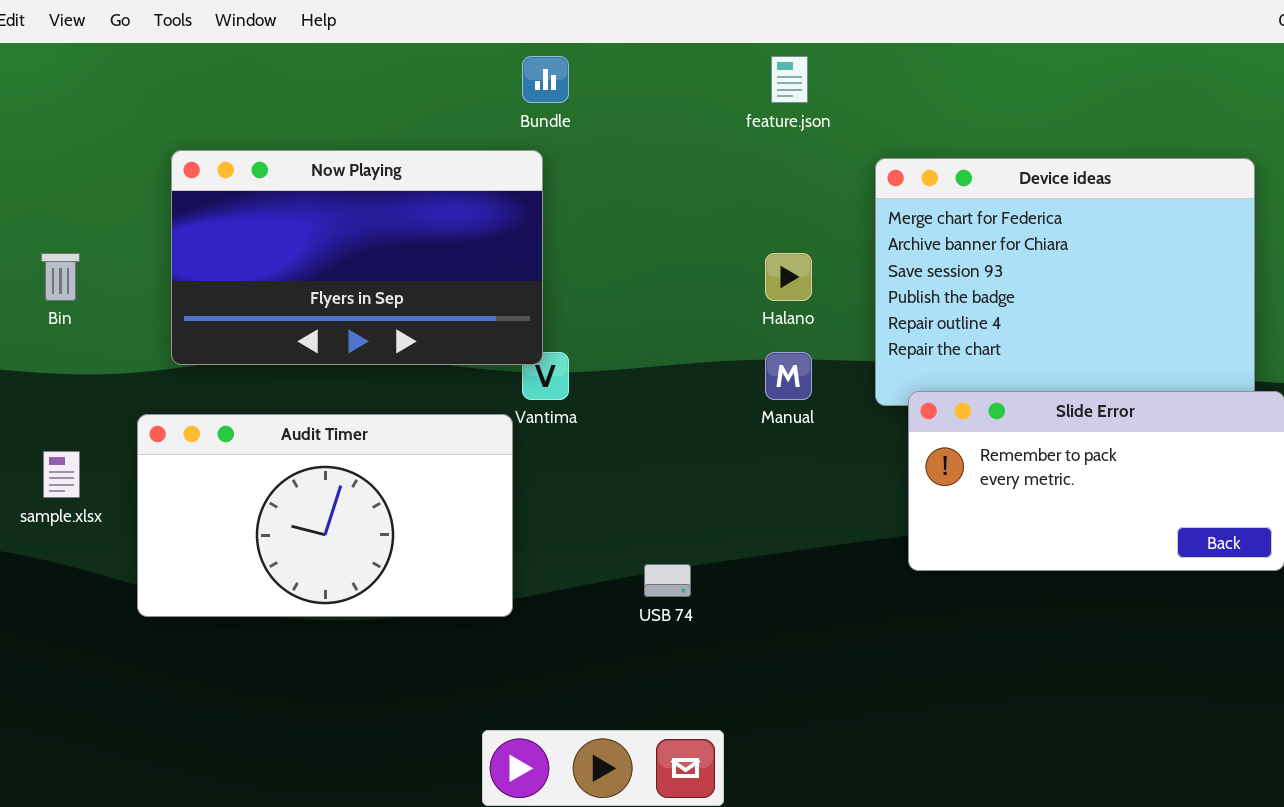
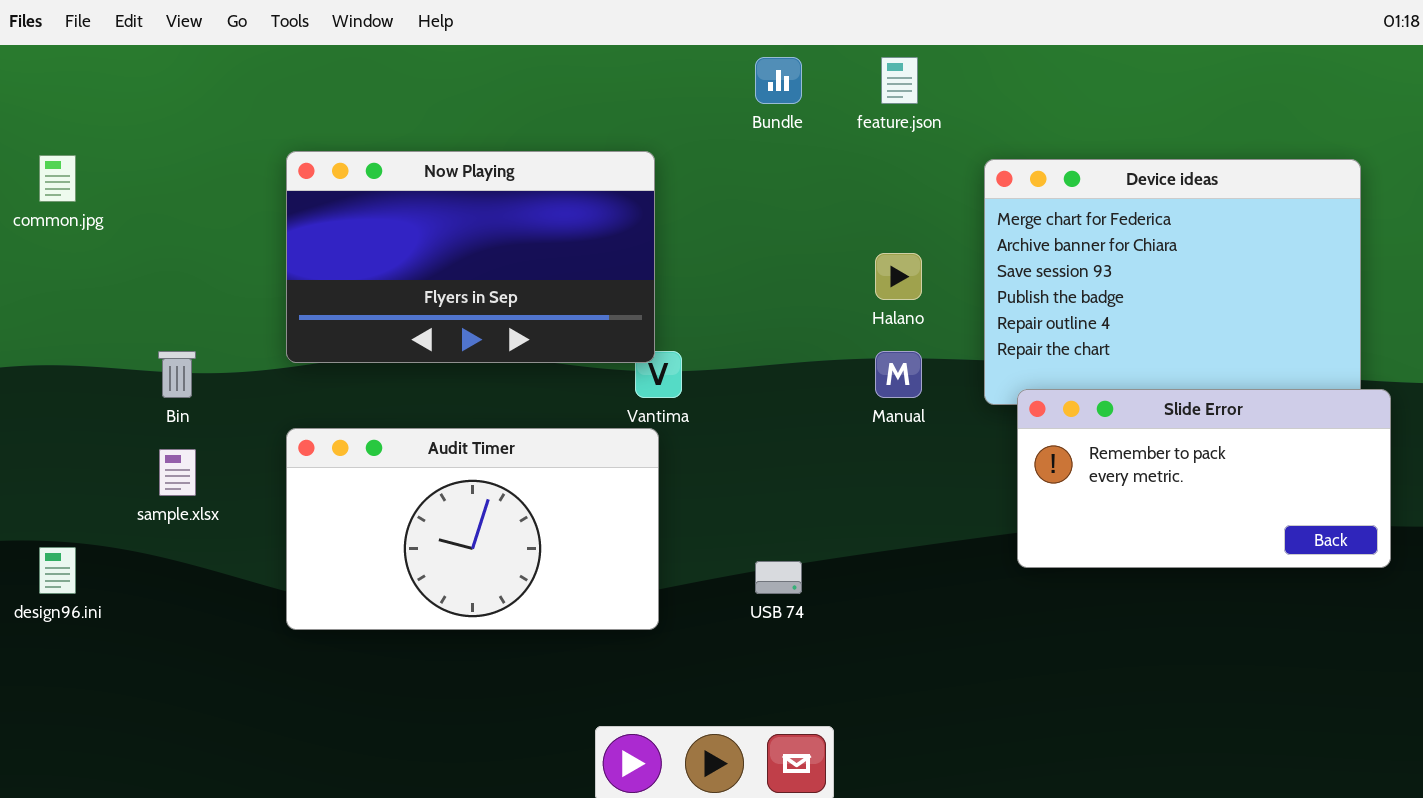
Bundle: [522,56,569,103] -> [755,57,802,104], moved
Bin: [41,253,80,301] -> [158,351,196,398], moved
Audit Timer: [137,414,513,617] -> [286,428,659,630], moved

